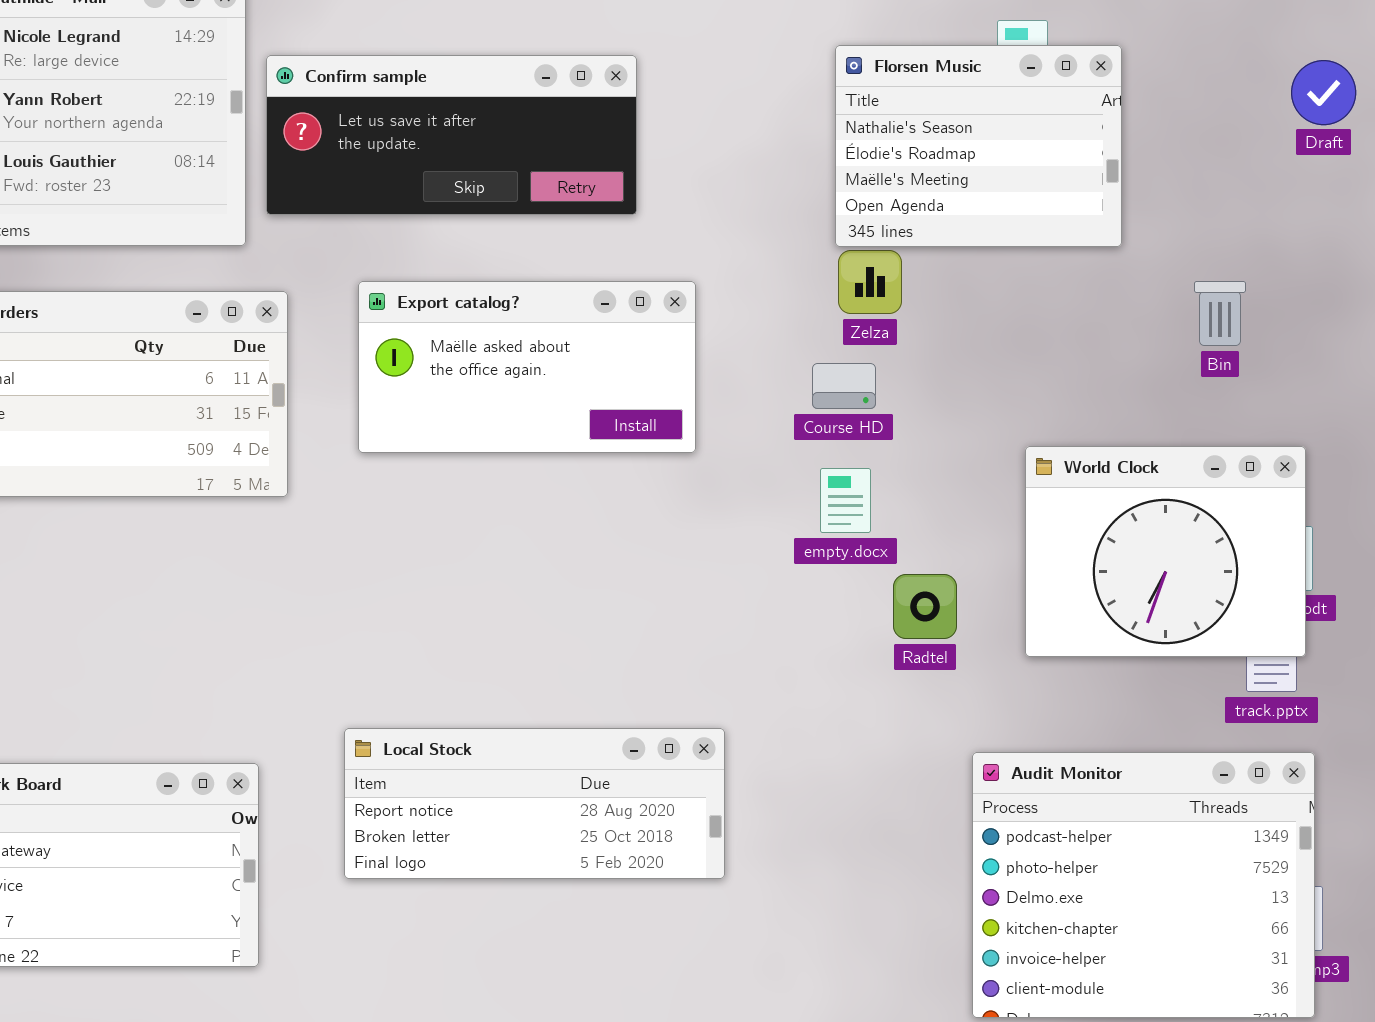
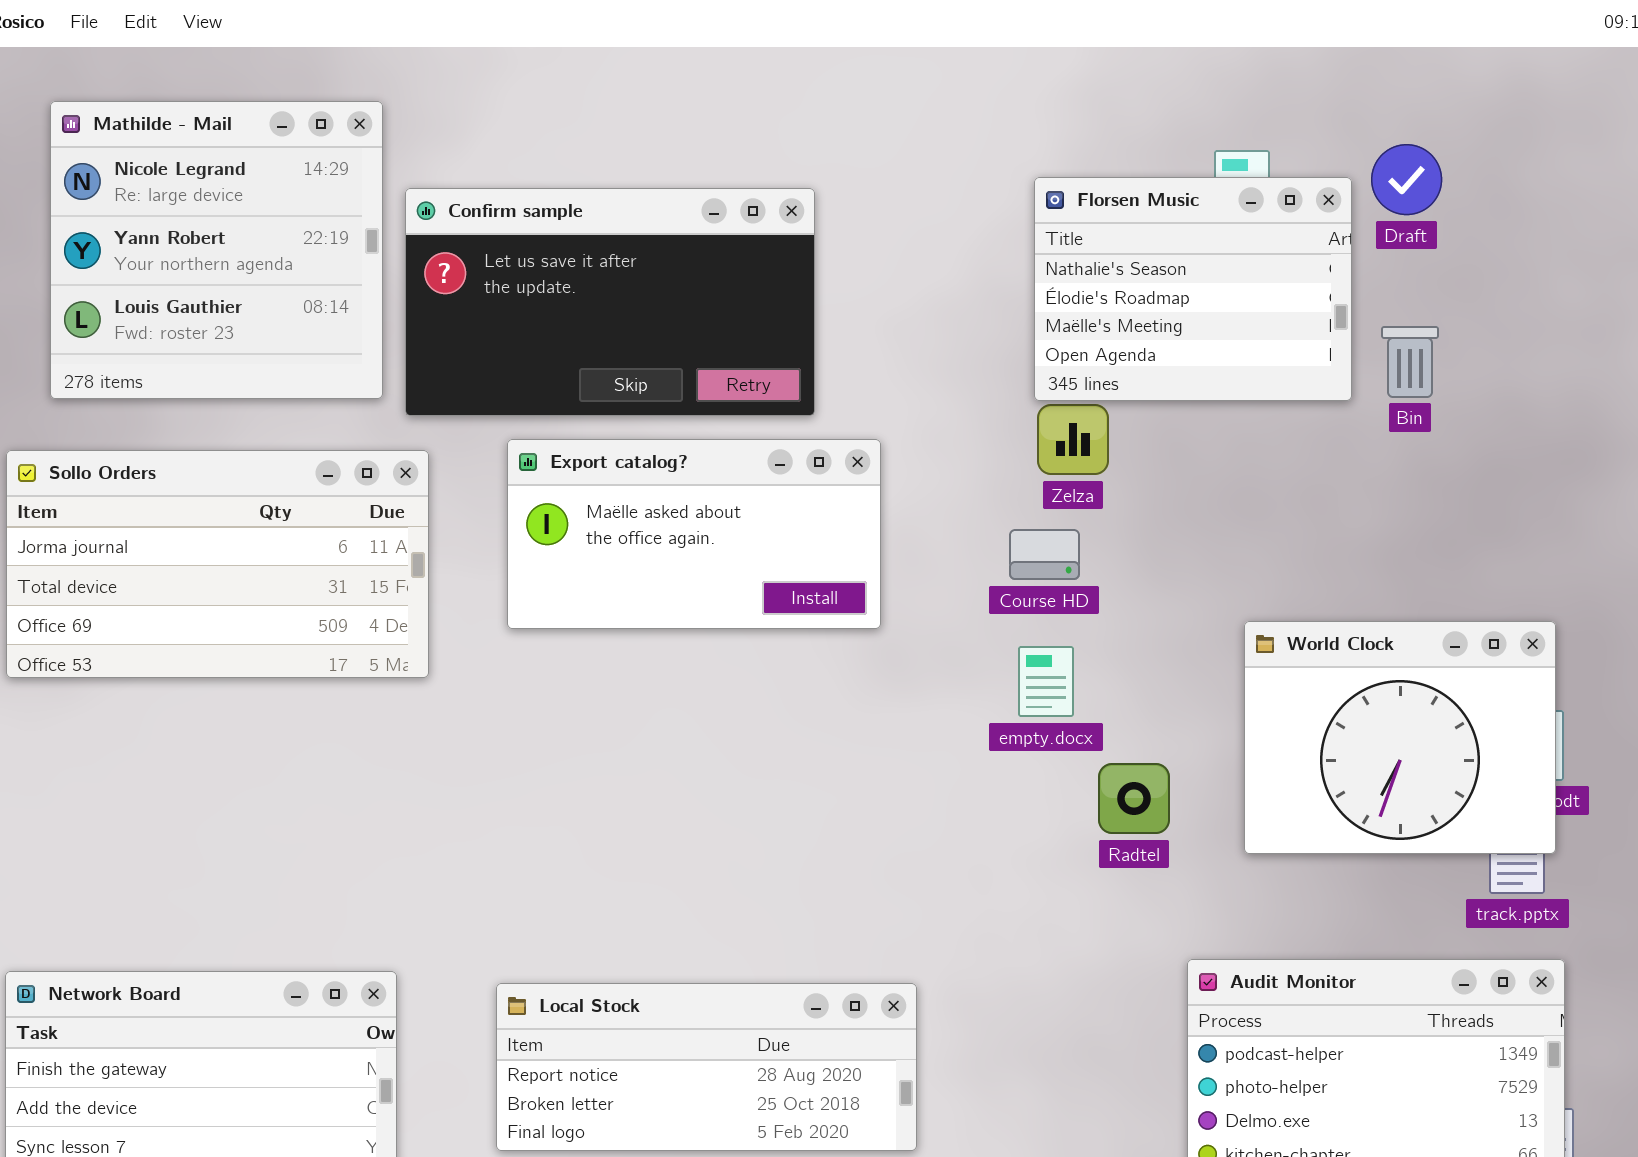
Confirm sample: [266,55,637,215] -> [405,188,815,416], resized
Draft: [1291,60,1356,125] -> [1371,144,1442,215], moved
Bin: [1194,281,1246,346] -> [1381,326,1439,398], moved
Local Stock: [344,728,725,879] -> [496,983,917,1151], moved

